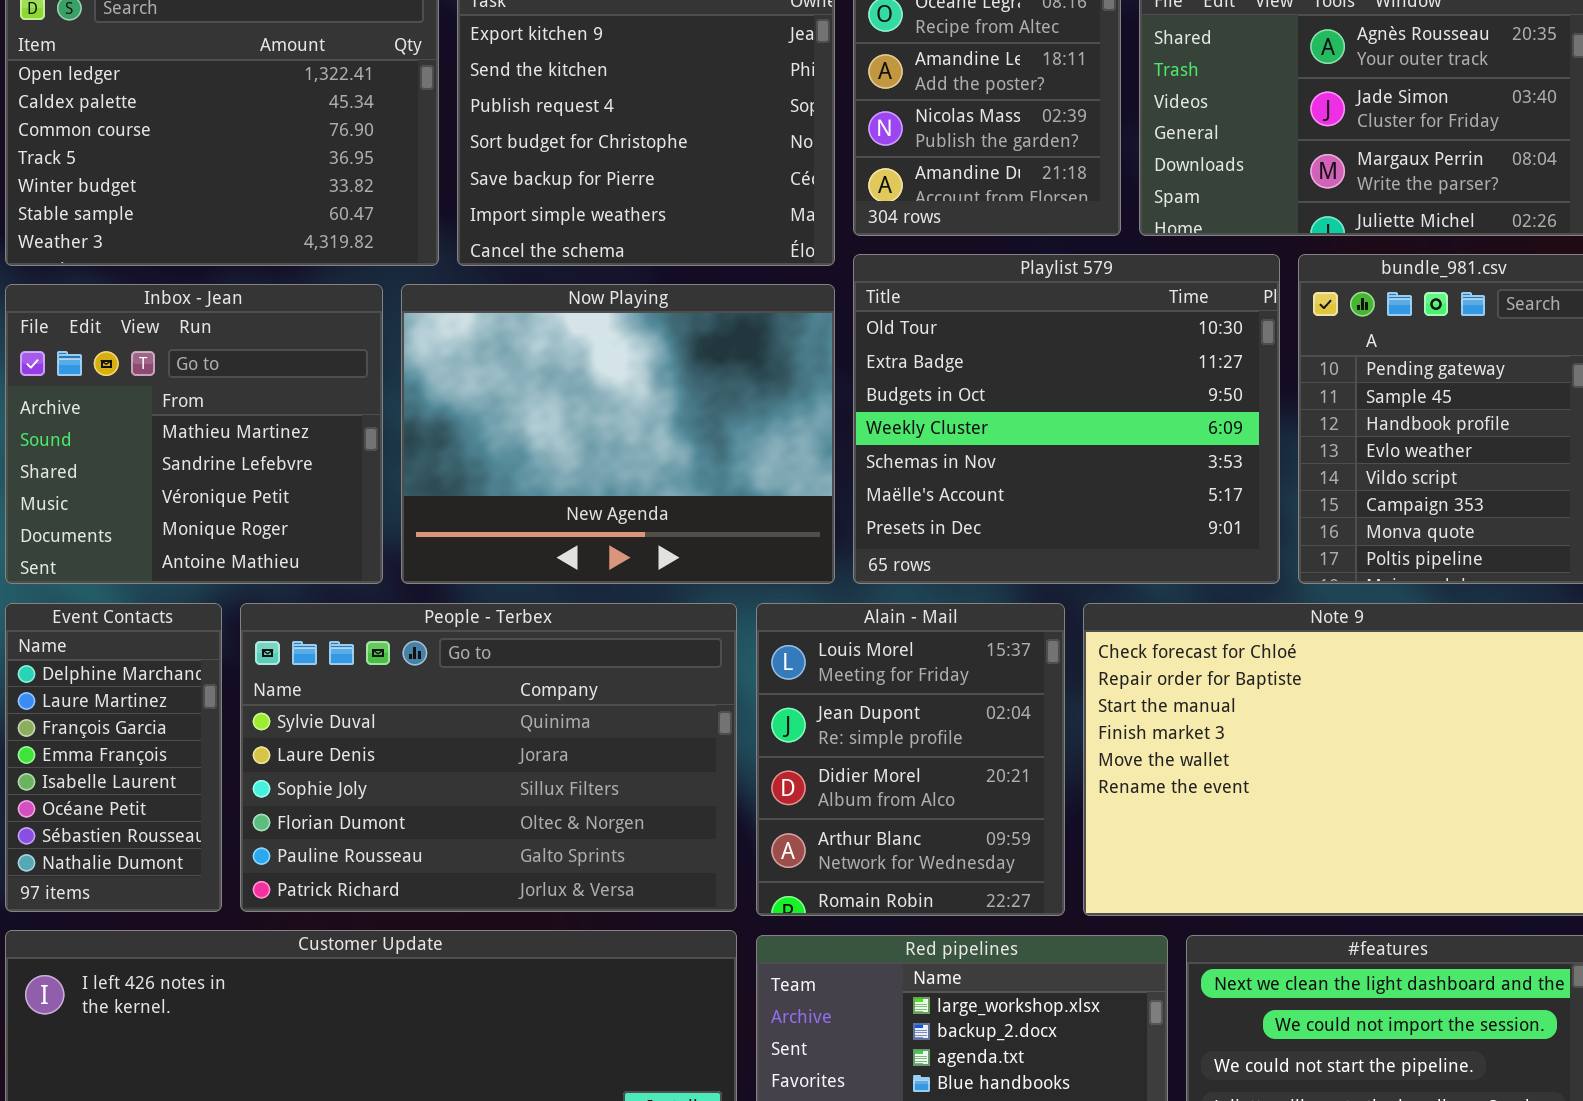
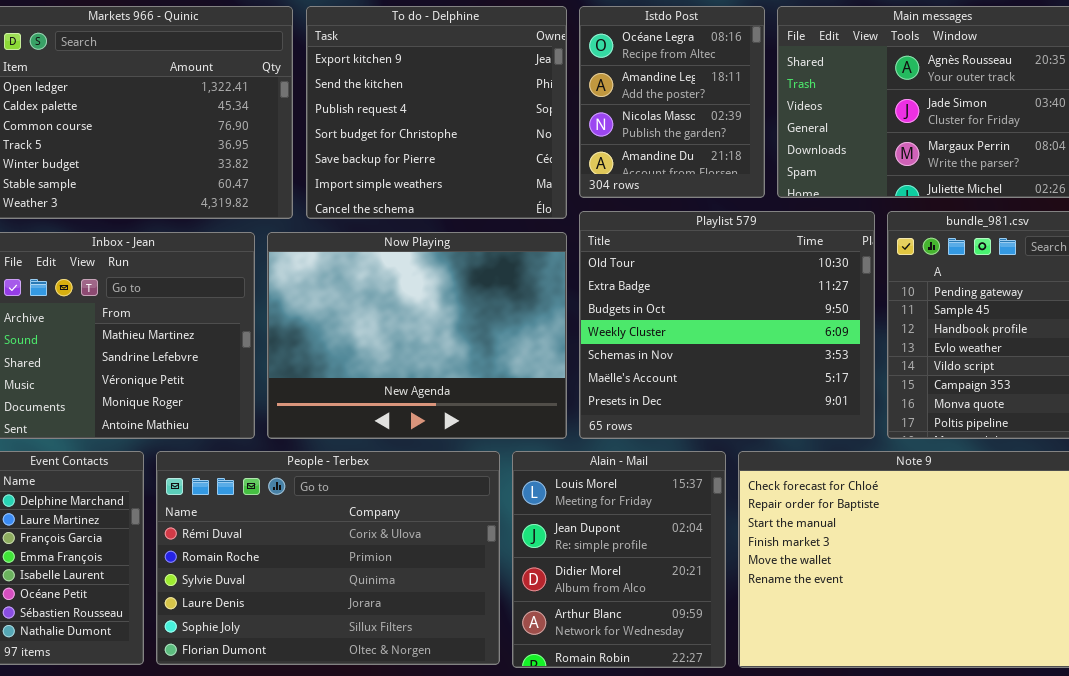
People - Terbex: [240,603,737,912] -> [156,451,500,665], scrolled up 2 rows

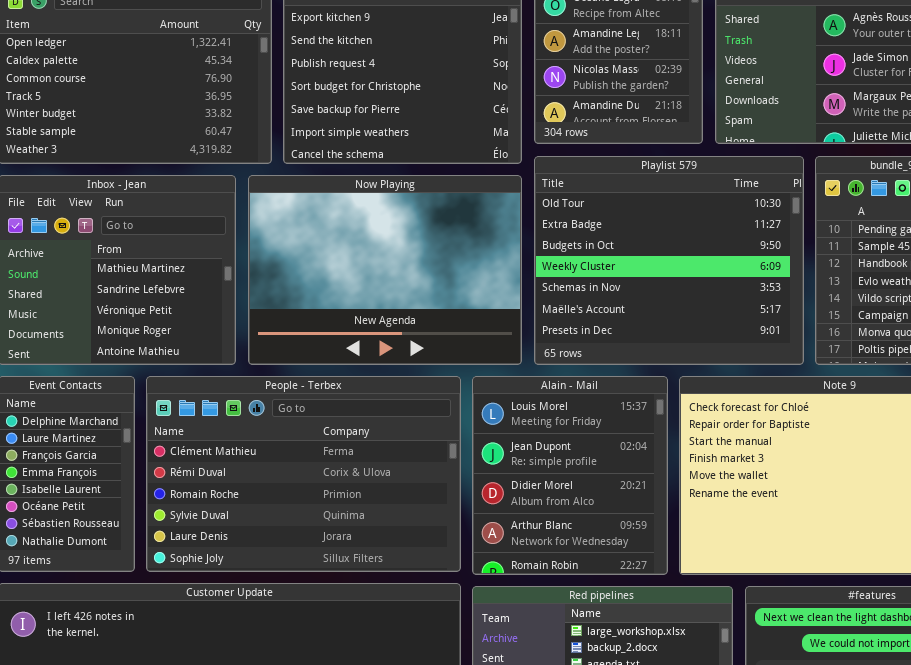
People - Terbex: [156,451,500,665] -> [146,376,461,572], scrolled up 1 row

